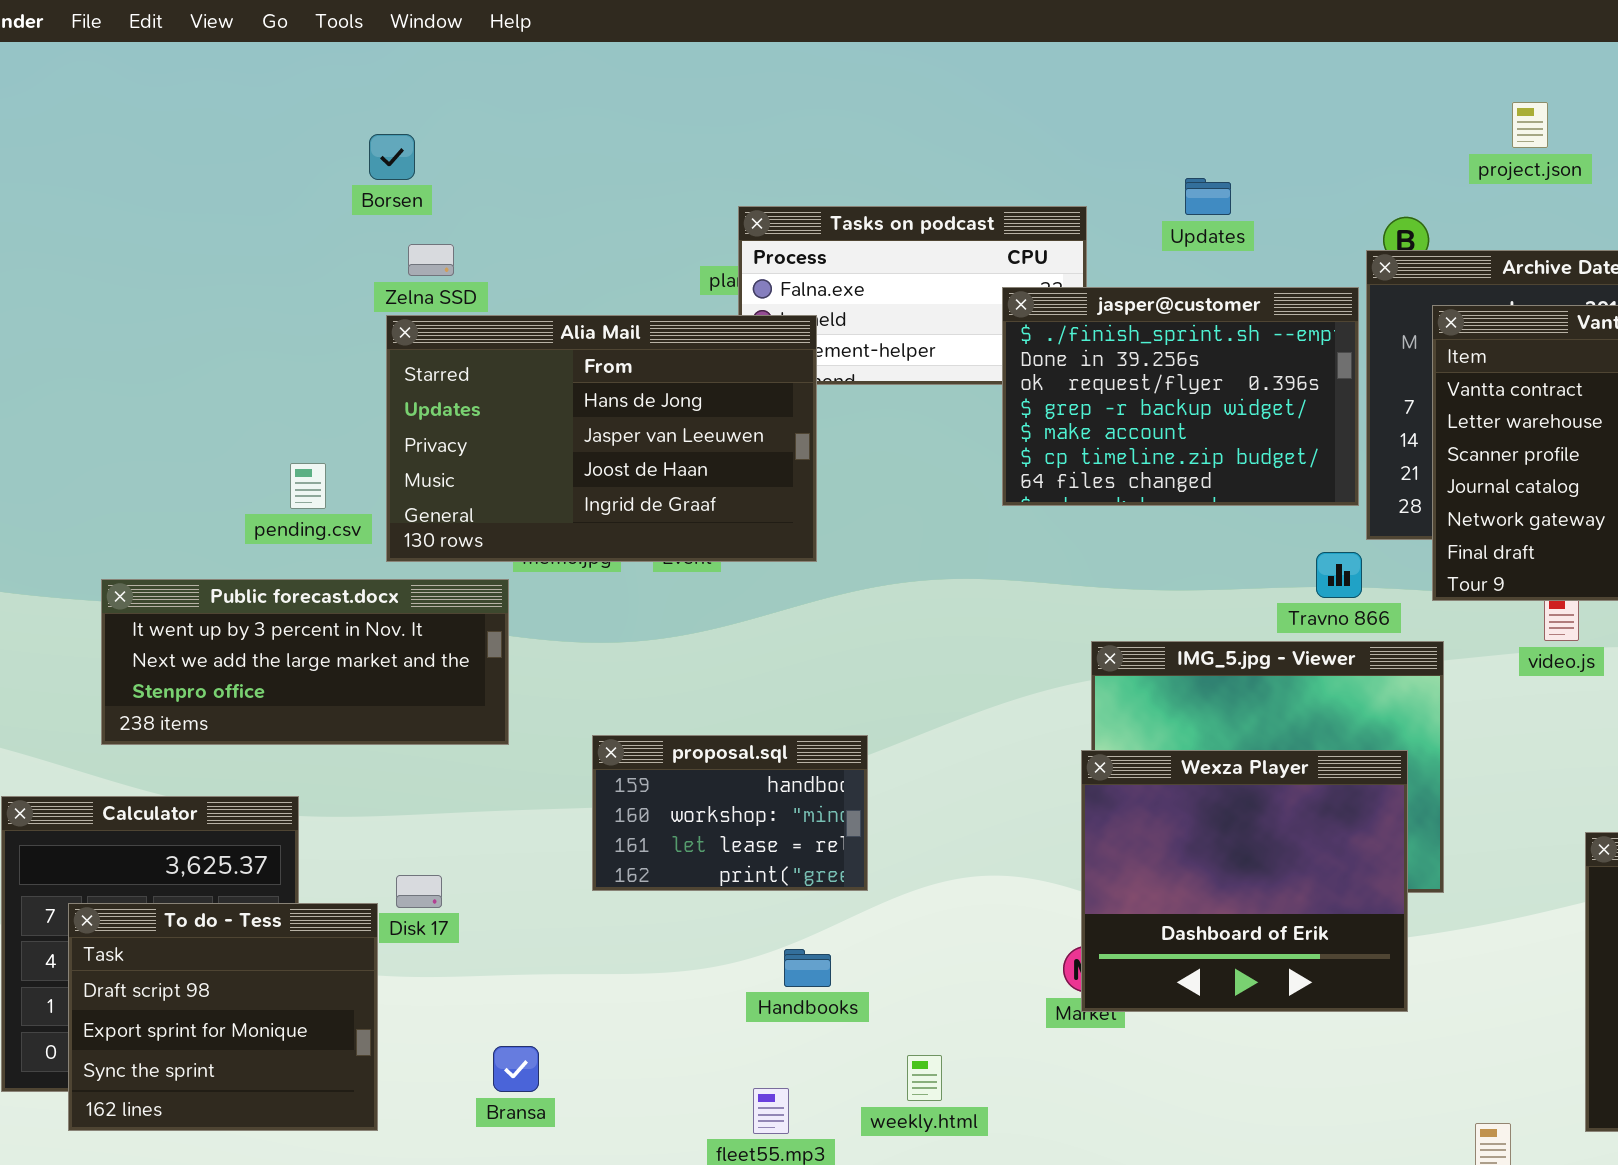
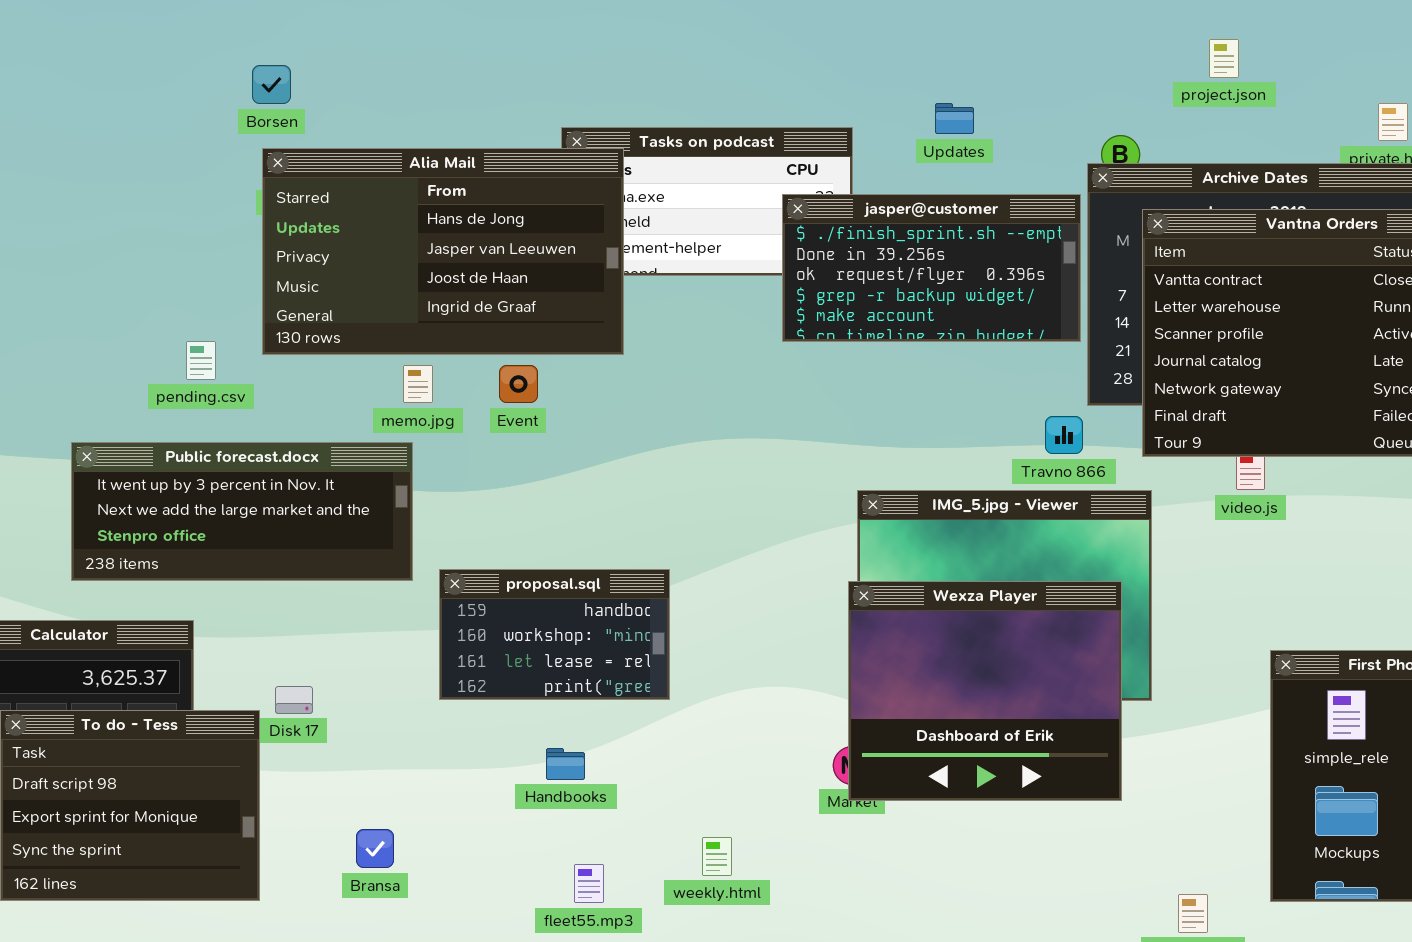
jasper@customer: [1002,287,1359,506] -> [782,194,1081,342], resized
Alia Mail: [386,315,817,562] -> [262,148,624,355], moved
Public forecast.docx: [101,579,509,745] -> [71,442,413,581], moved
Handbooks: [784,949,831,987] -> [546,748,585,780], moved

